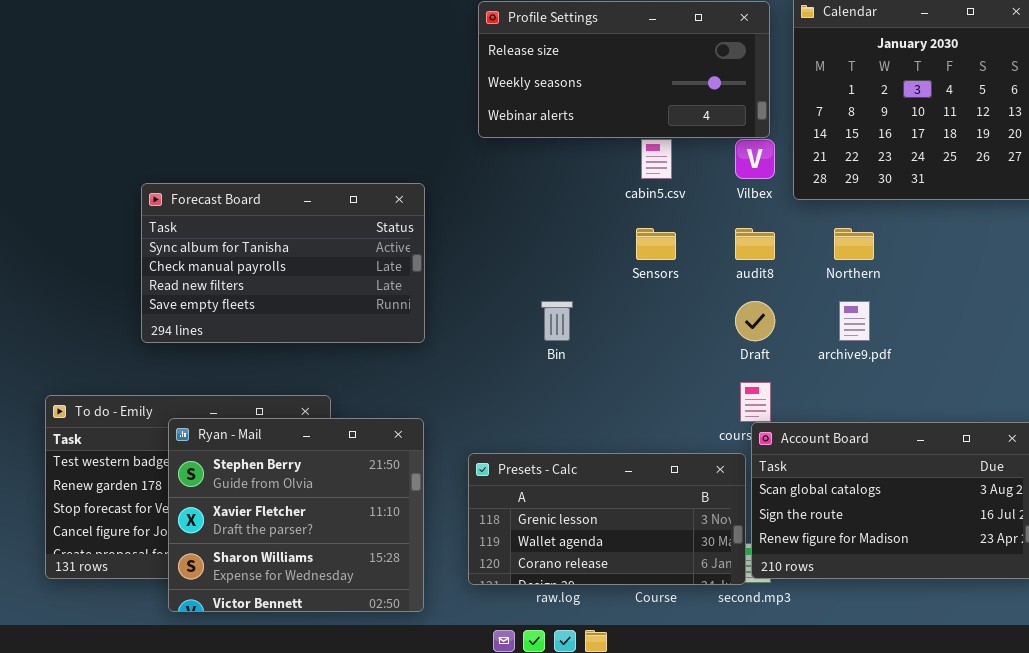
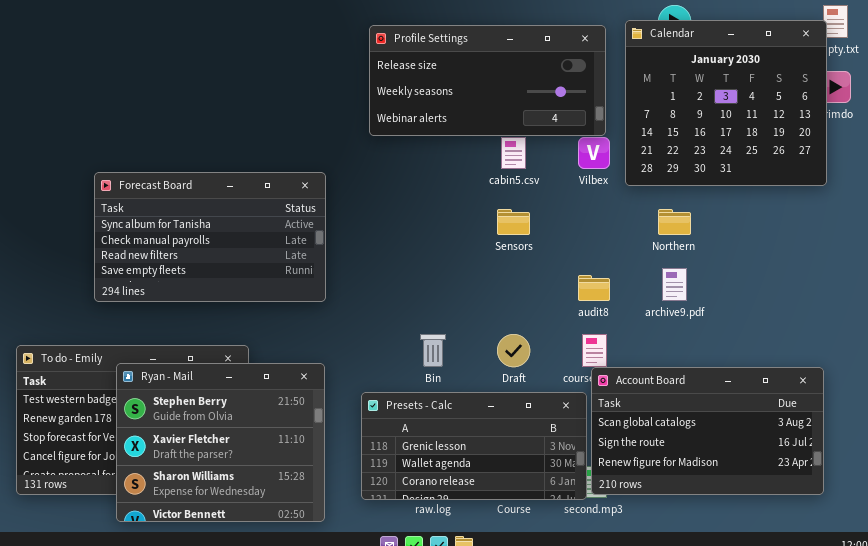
audit8: [735,228,775,260] -> [578,275,610,301], moved
Bin: [541,301,573,341] -> [420,334,446,367], moved
Draft: [735,301,775,341] -> [497,334,530,367], moved

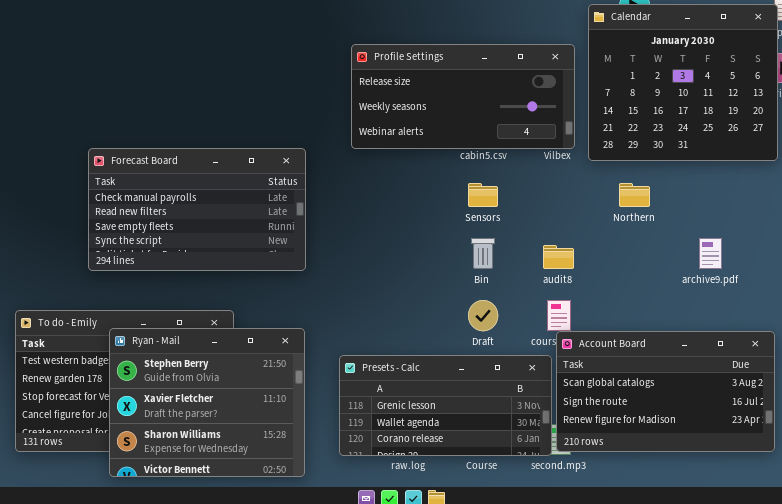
Profile Settings: [369,25,606,136] -> [351,44,575,149], moved
Forecast Board: [94,172,326,302] -> [88,148,306,271], scrolled down 1 row
archive9.pdf: [662,268,687,301] -> [699,238,722,269], moved
Bin: [420,334,446,367] -> [471,238,495,269], moved

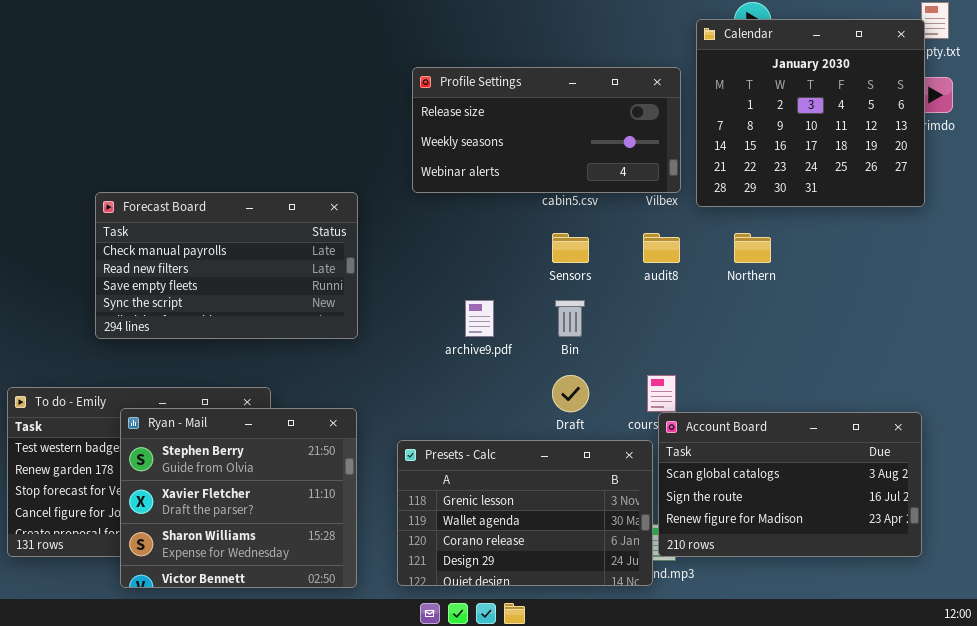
archive9.pdf: [699,238,722,269] -> [465,300,494,337], moved
audit8: [543,245,574,269] -> [643,233,680,263], moved
Presets - Calc: [339,355,552,456] -> [397,440,653,586], resized

